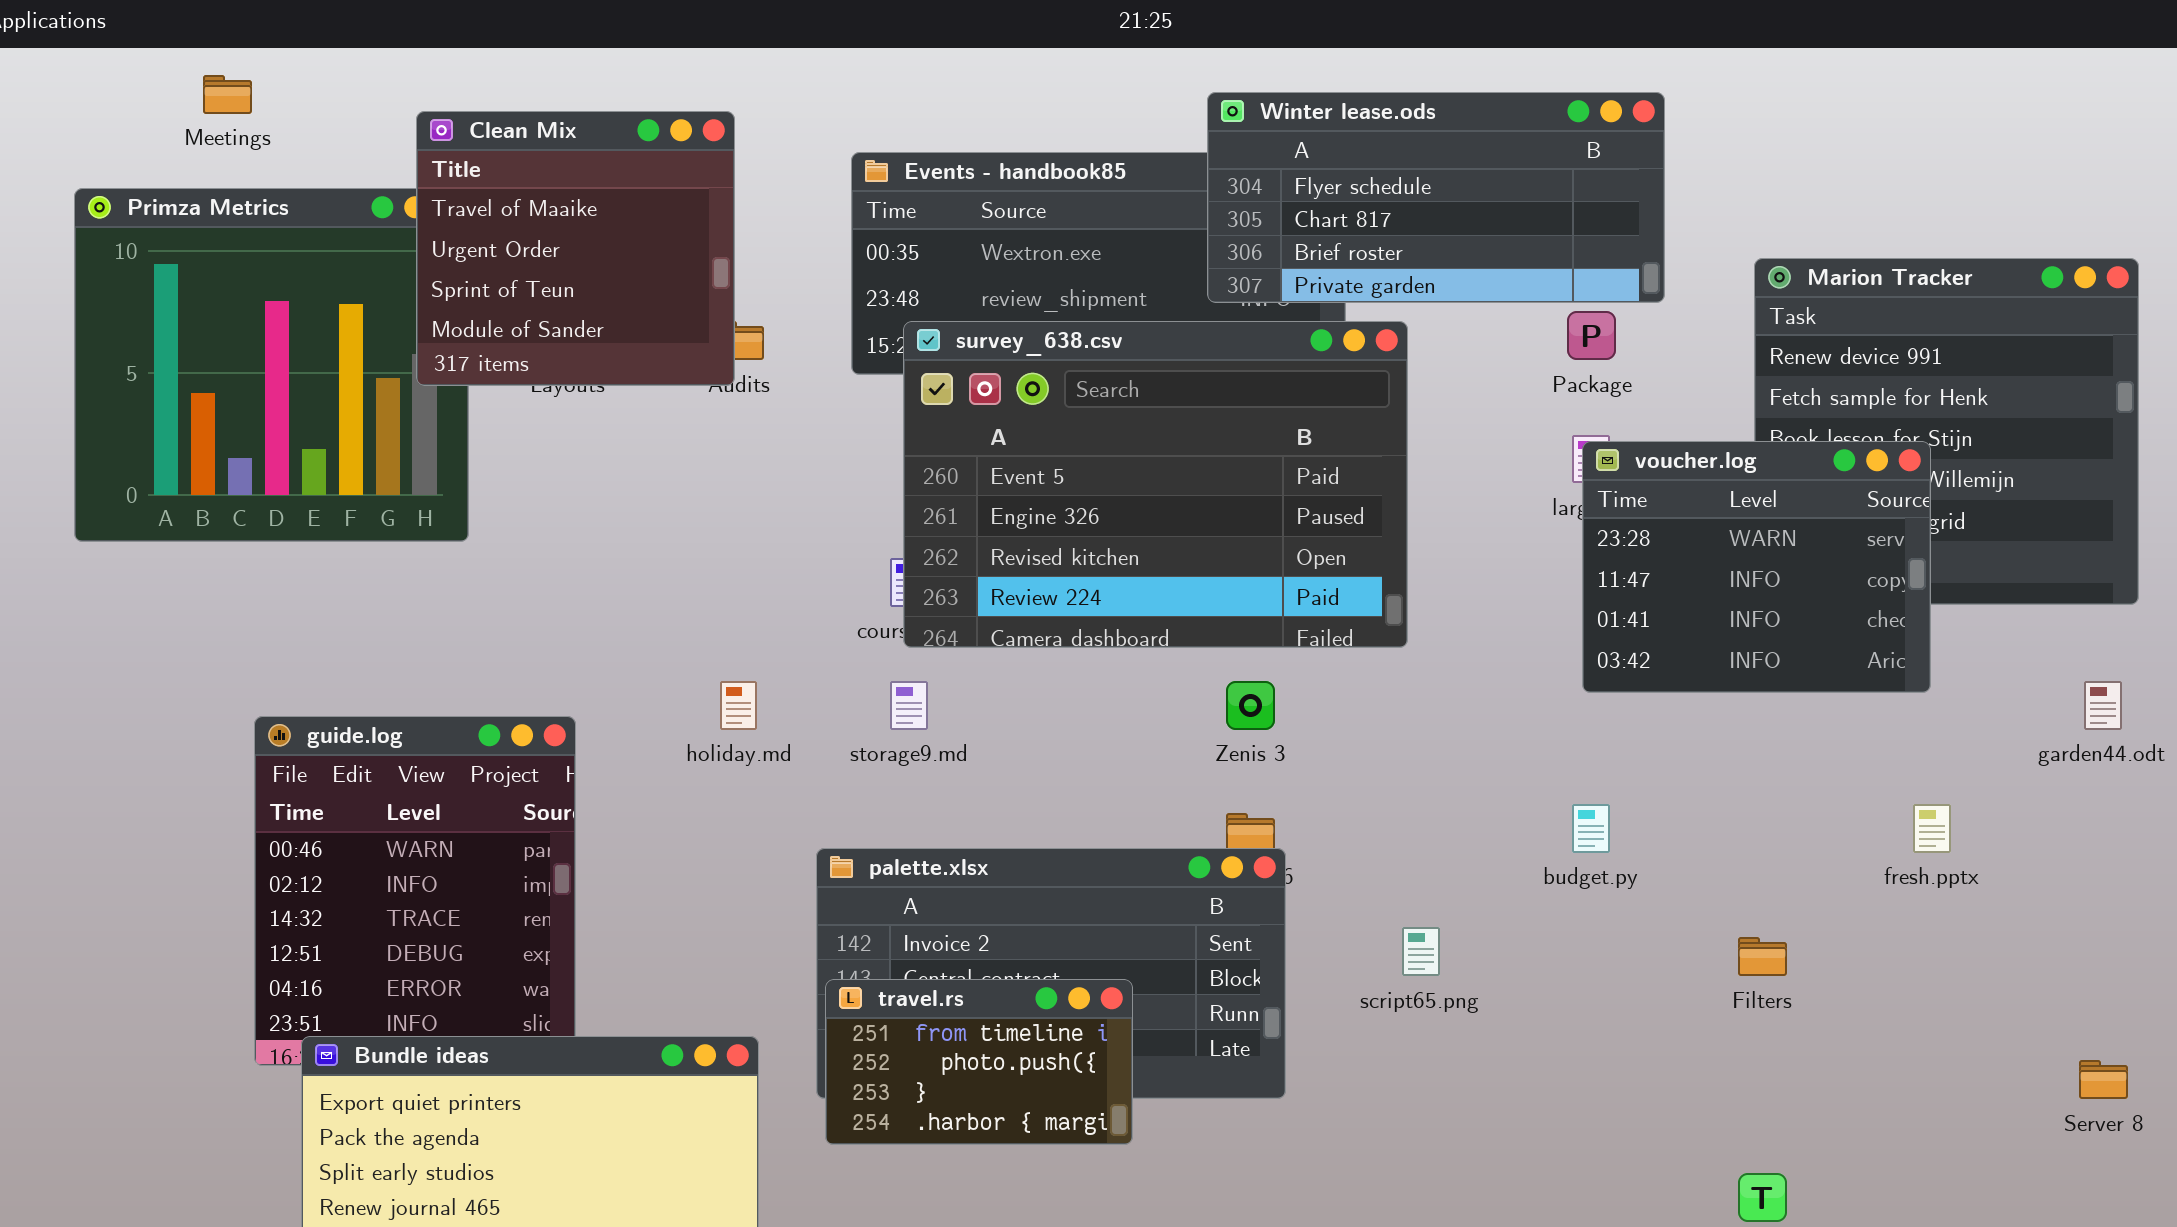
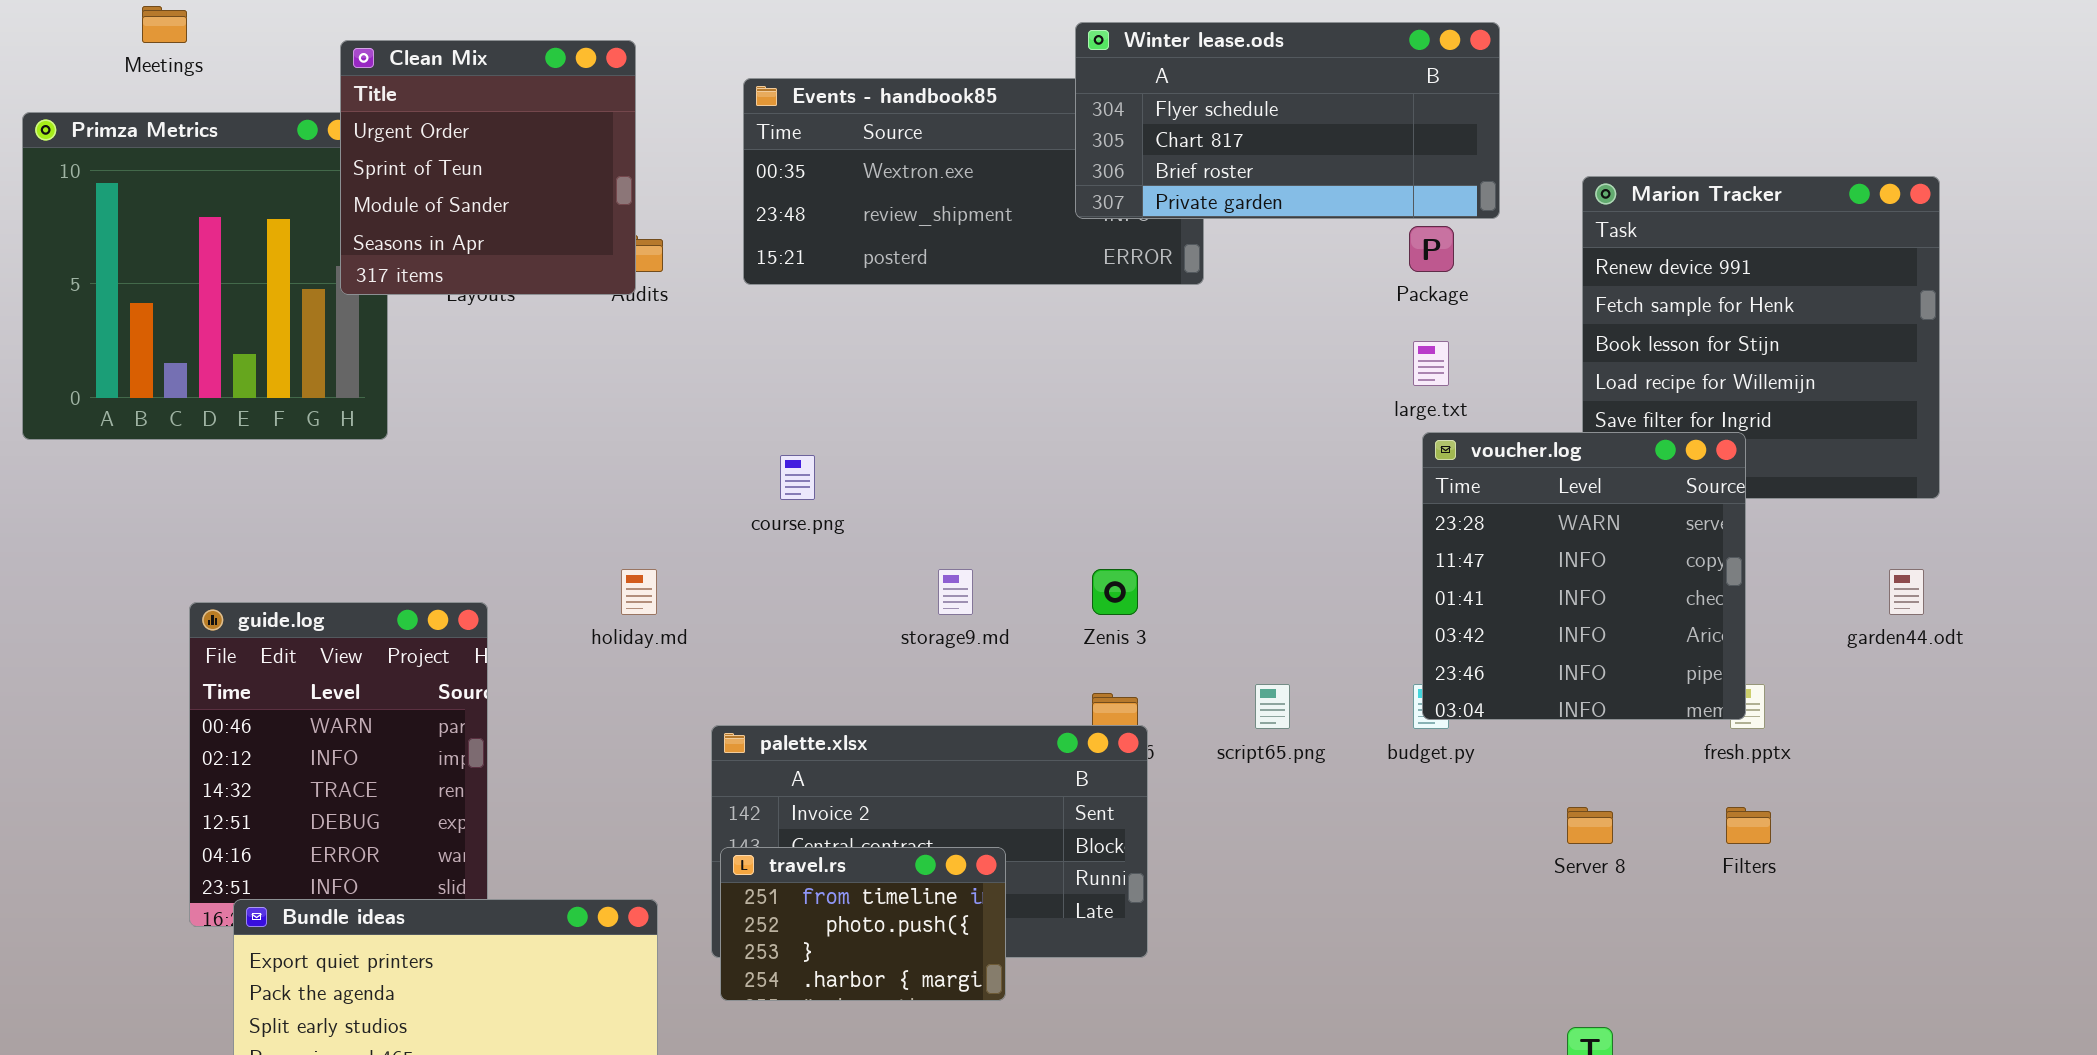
Clean Mix: [416,111,735,386] -> [340,40,636,295], scrolled down 1 row
survey_638.csv: [903,321,1408,648] -> none, closed
voucher.log: [1582,441,1931,693] -> [1422,432,1746,720], moved, resized
storage9.md: [890,681,928,730] -> [938,569,973,615], moved
script65.png: [1402,927,1440,976] -> [1255,684,1290,729], moved
Filters: [1738,937,1787,976] -> [1726,807,1771,844], moved
Server 8: [2079,1060,2128,1099] -> [1567,807,1613,844], moved

